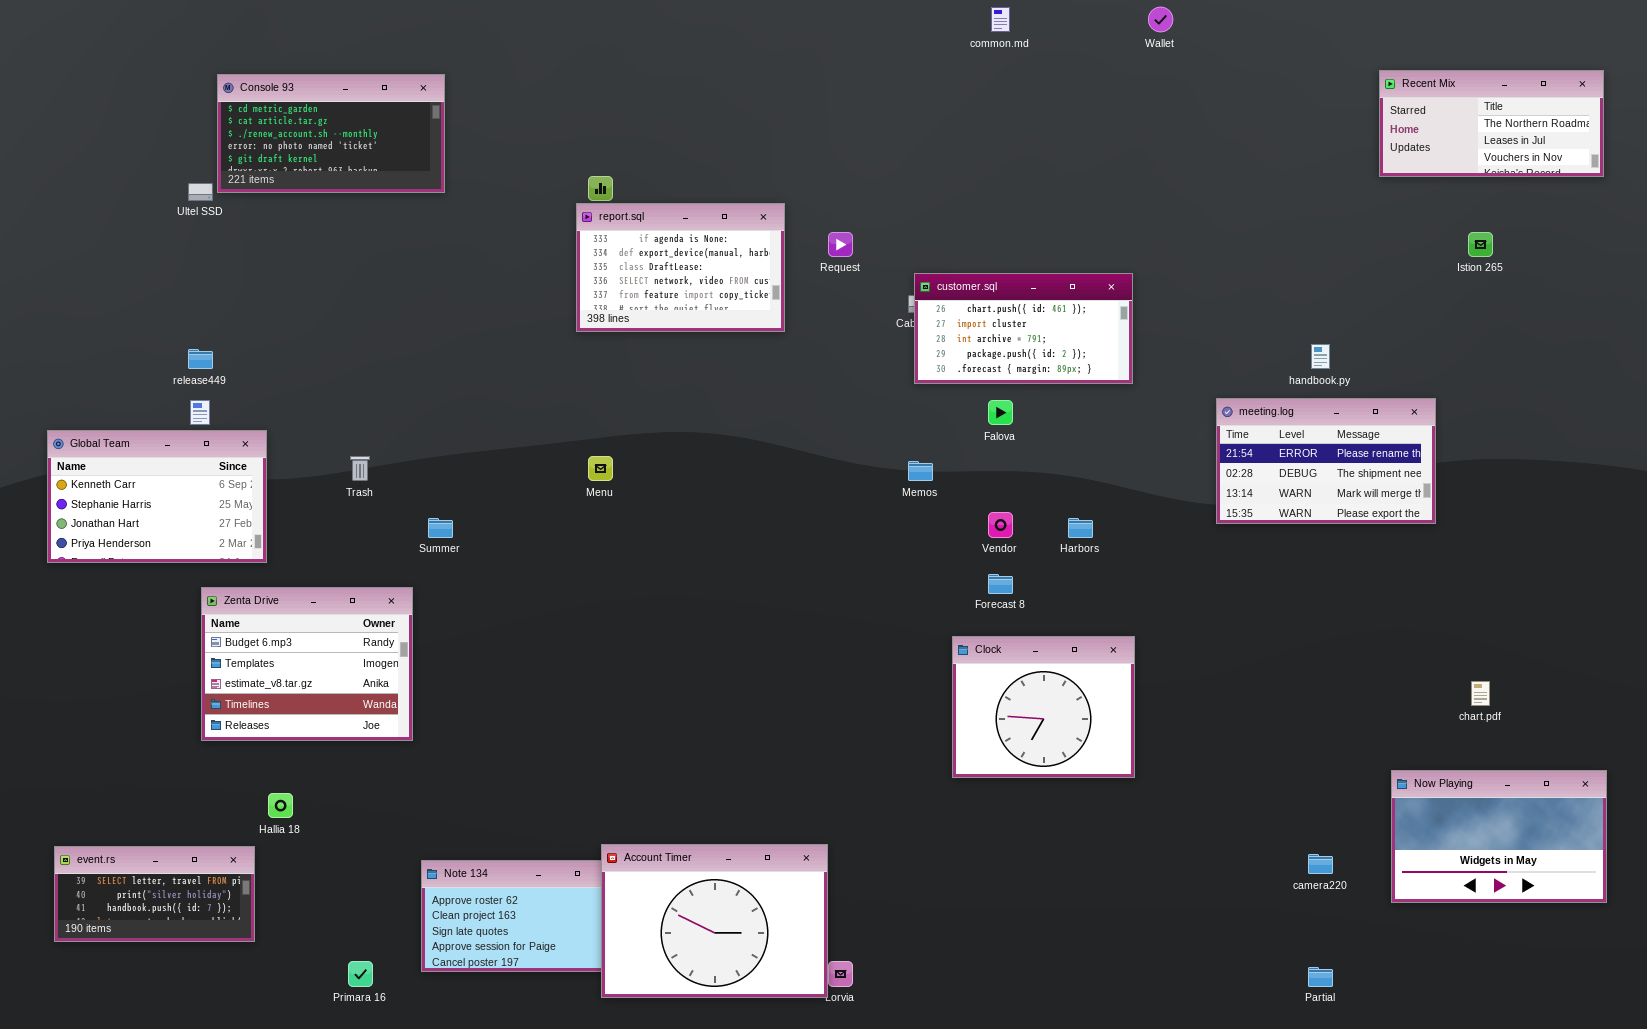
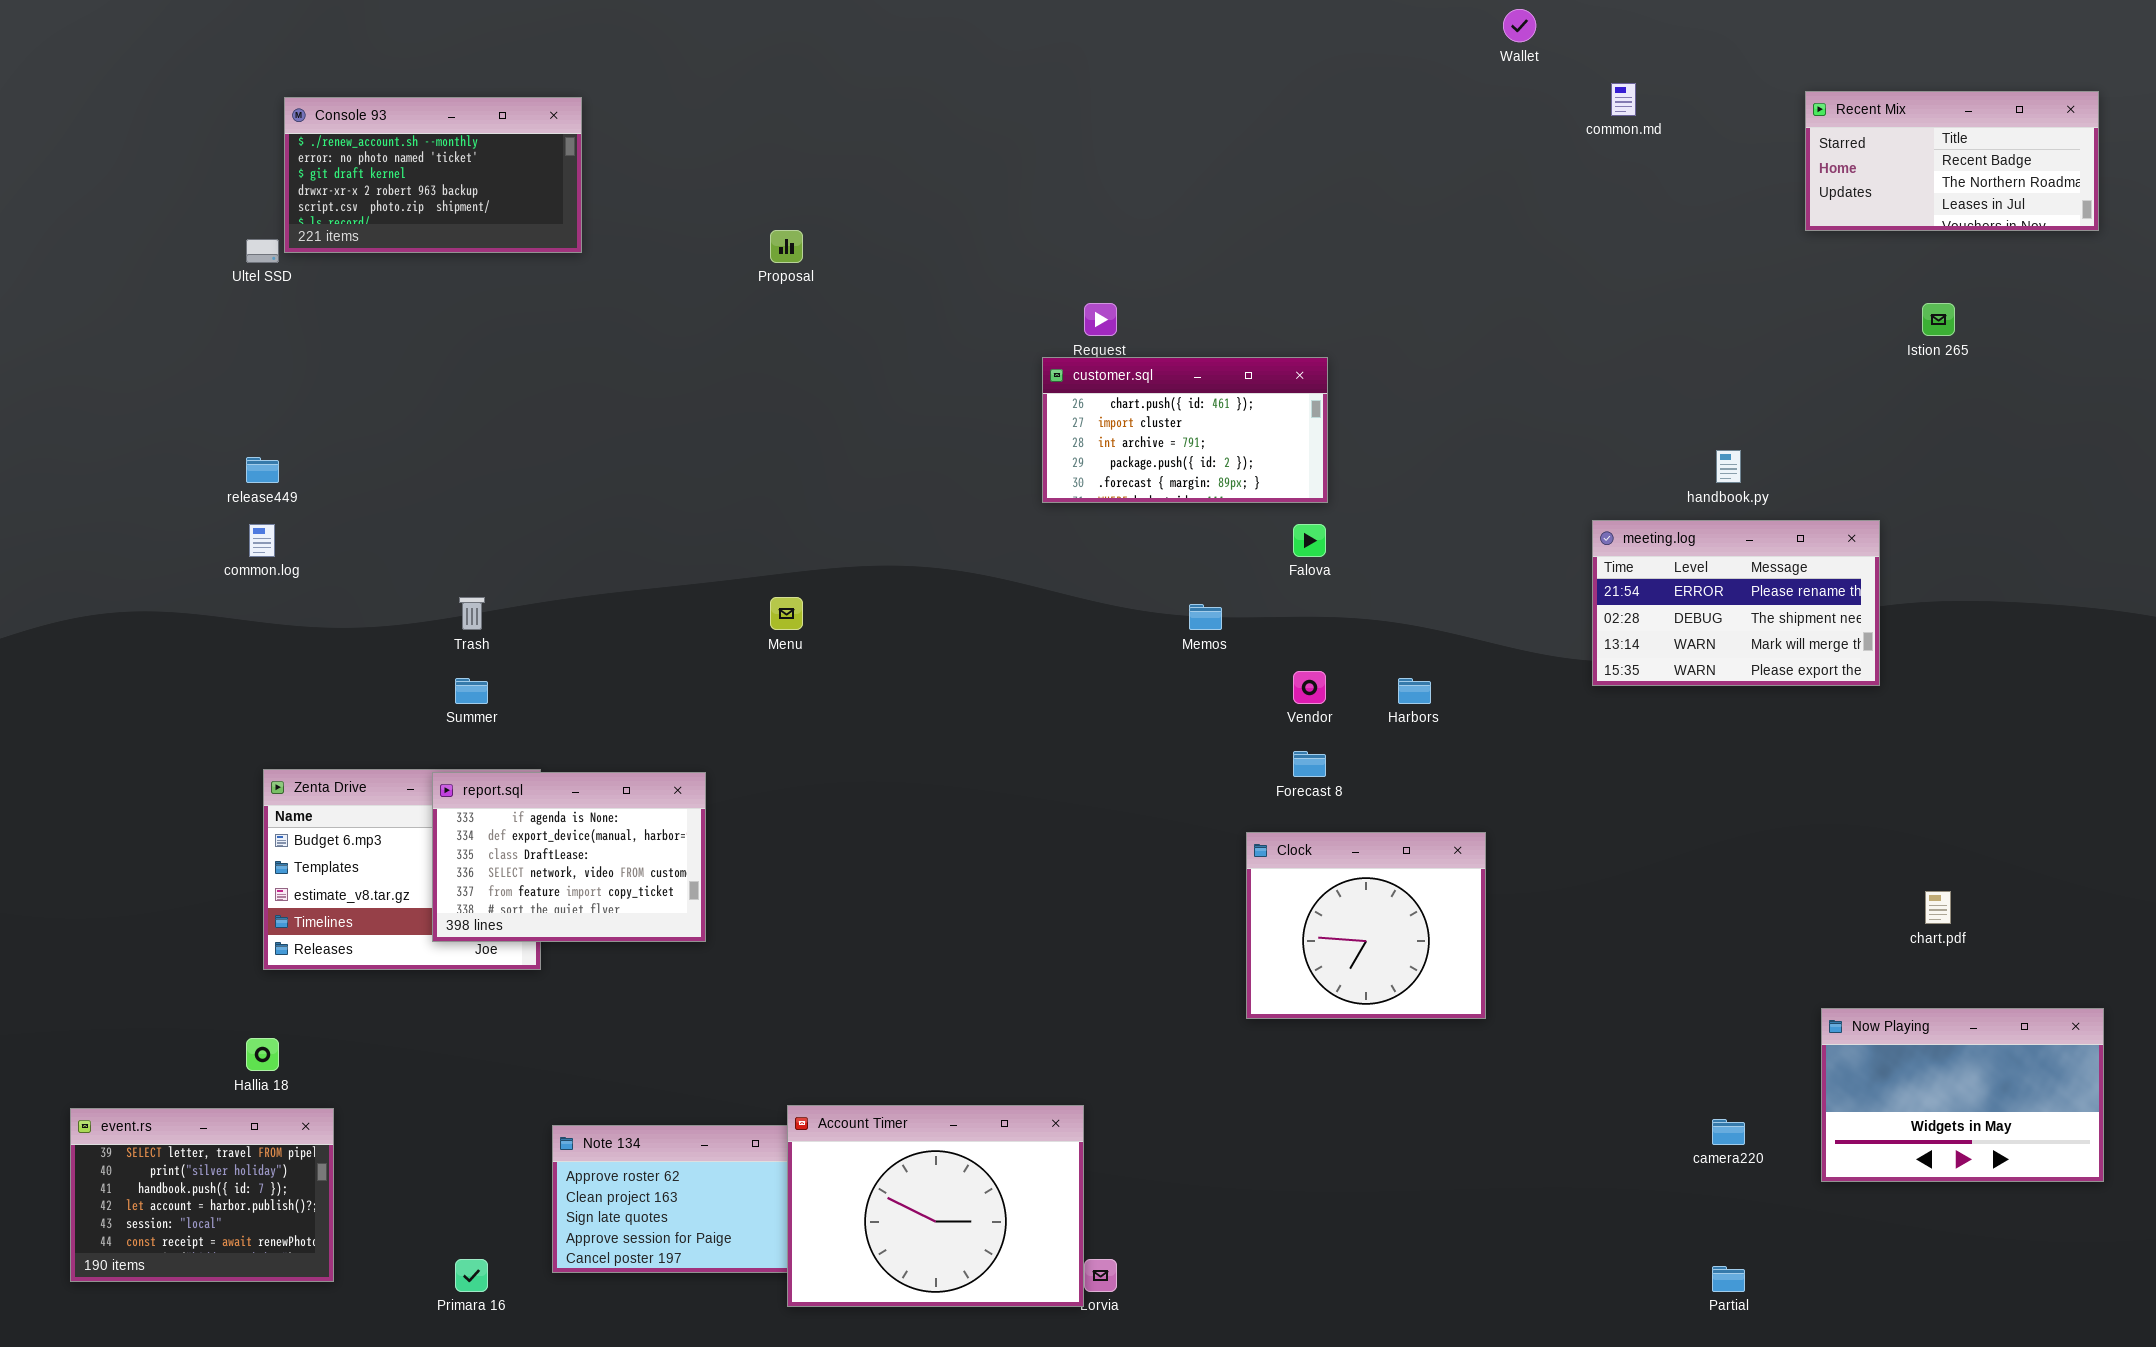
common.md: [991,7,1010,32] -> [1611,83,1636,116], moved
Recent Mix: [1379,70,1604,177] -> [1805,91,2099,231], scrolled up 1 row
Console 93: [217,74,445,193] -> [284,97,582,253], scrolled down 2 rows
report.sql: [576,203,785,332] -> [432,772,706,942], moved
customer.sql: [914,273,1133,384] -> [1042,357,1328,503], moved
Global Team: [47,430,267,563] -> none, closed
Summer: [428,518,453,538] -> [455,678,488,704], moved
Hallia 18: [268,793,293,818] -> [246,1038,279,1071], moved
event.rs: [54,846,255,942] -> [70,1108,334,1282], resized

